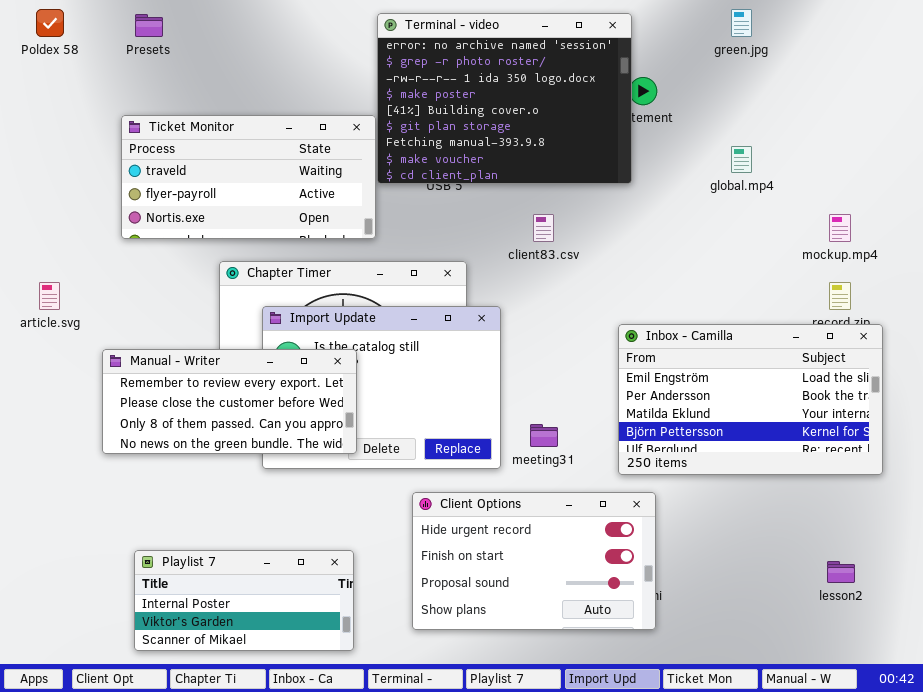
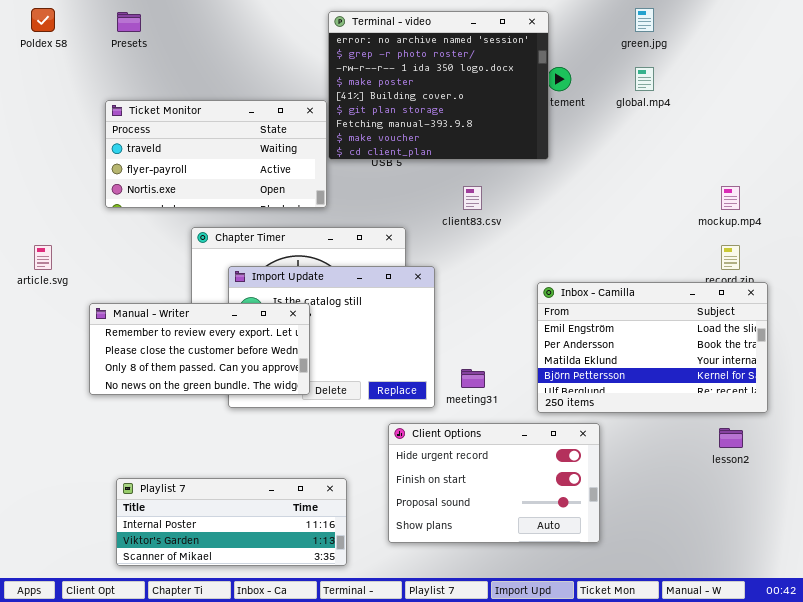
global.mp4: [731,146,752,173] -> [635,67,654,91], moved
Client Options: [412,492,656,630] -> [388,423,600,543], moved
Playlist 7: [134,550,354,651] -> [116,478,347,566], resized
lesson2: [827,561,855,583] -> [719,428,743,448], moved

